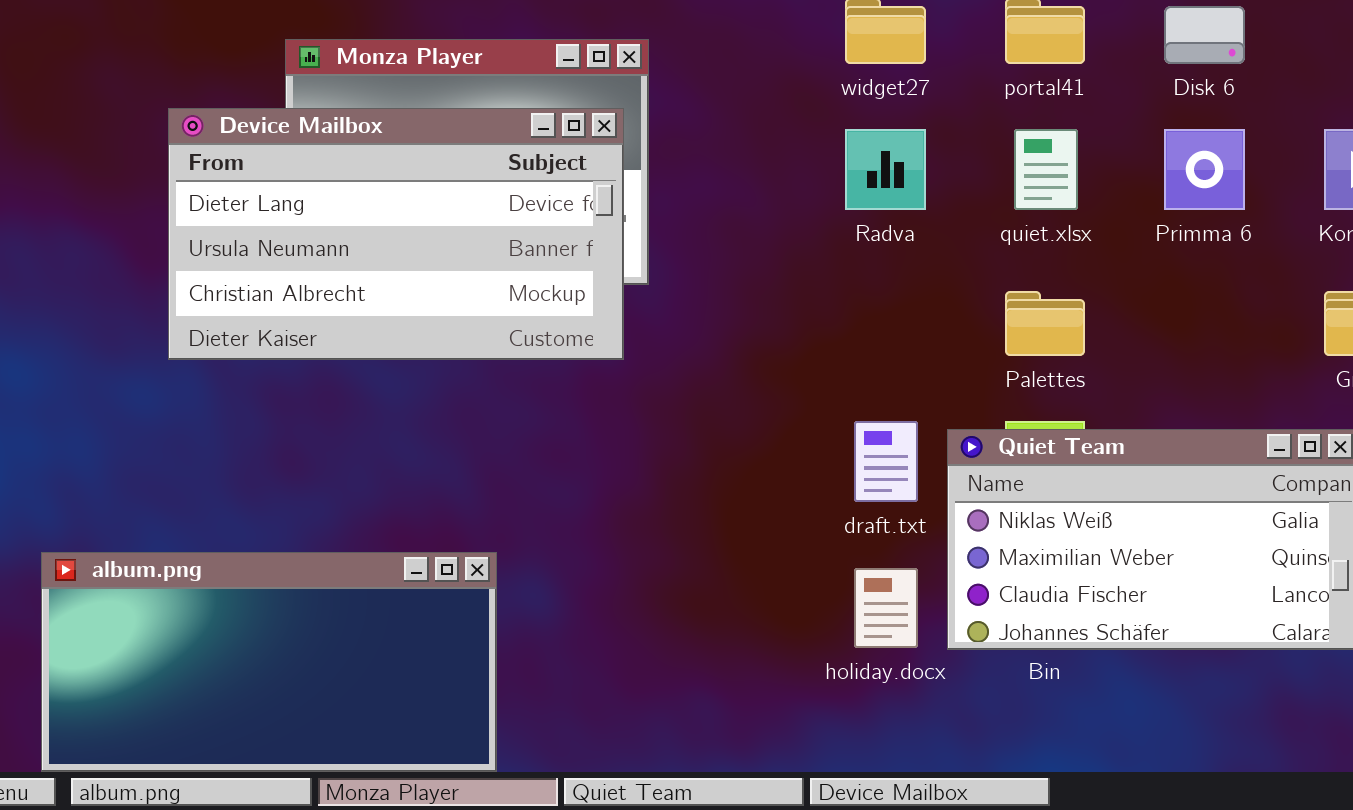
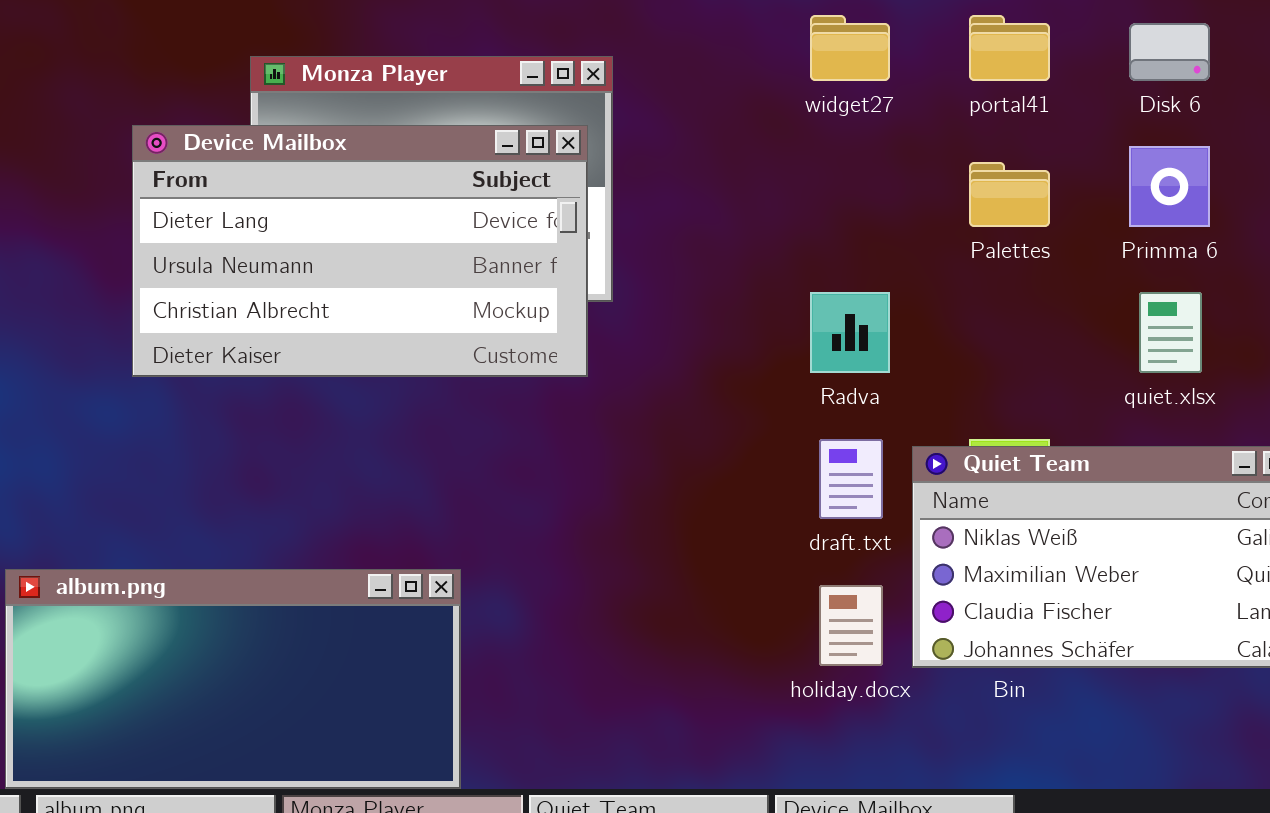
Radva: [845,129,926,210] -> [810,292,890,373], moved
quiet.xlsx: [1014,129,1078,210] -> [1139,292,1202,373], moved
Palettes: [1005,291,1085,356] -> [969,162,1050,227], moved

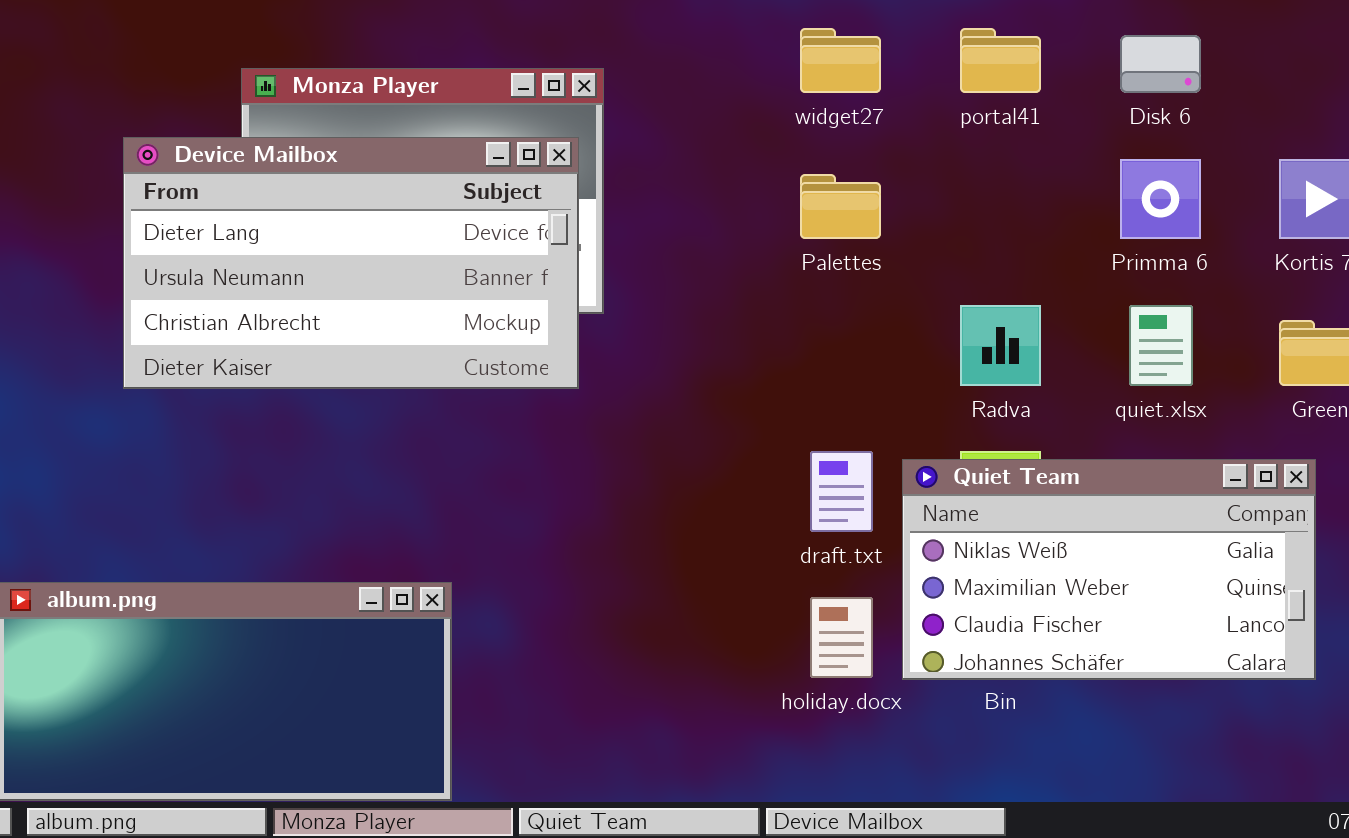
Palettes: [969,162,1050,227] -> [800,174,881,239], moved
Radva: [810,292,890,373] -> [960,305,1041,386], moved

